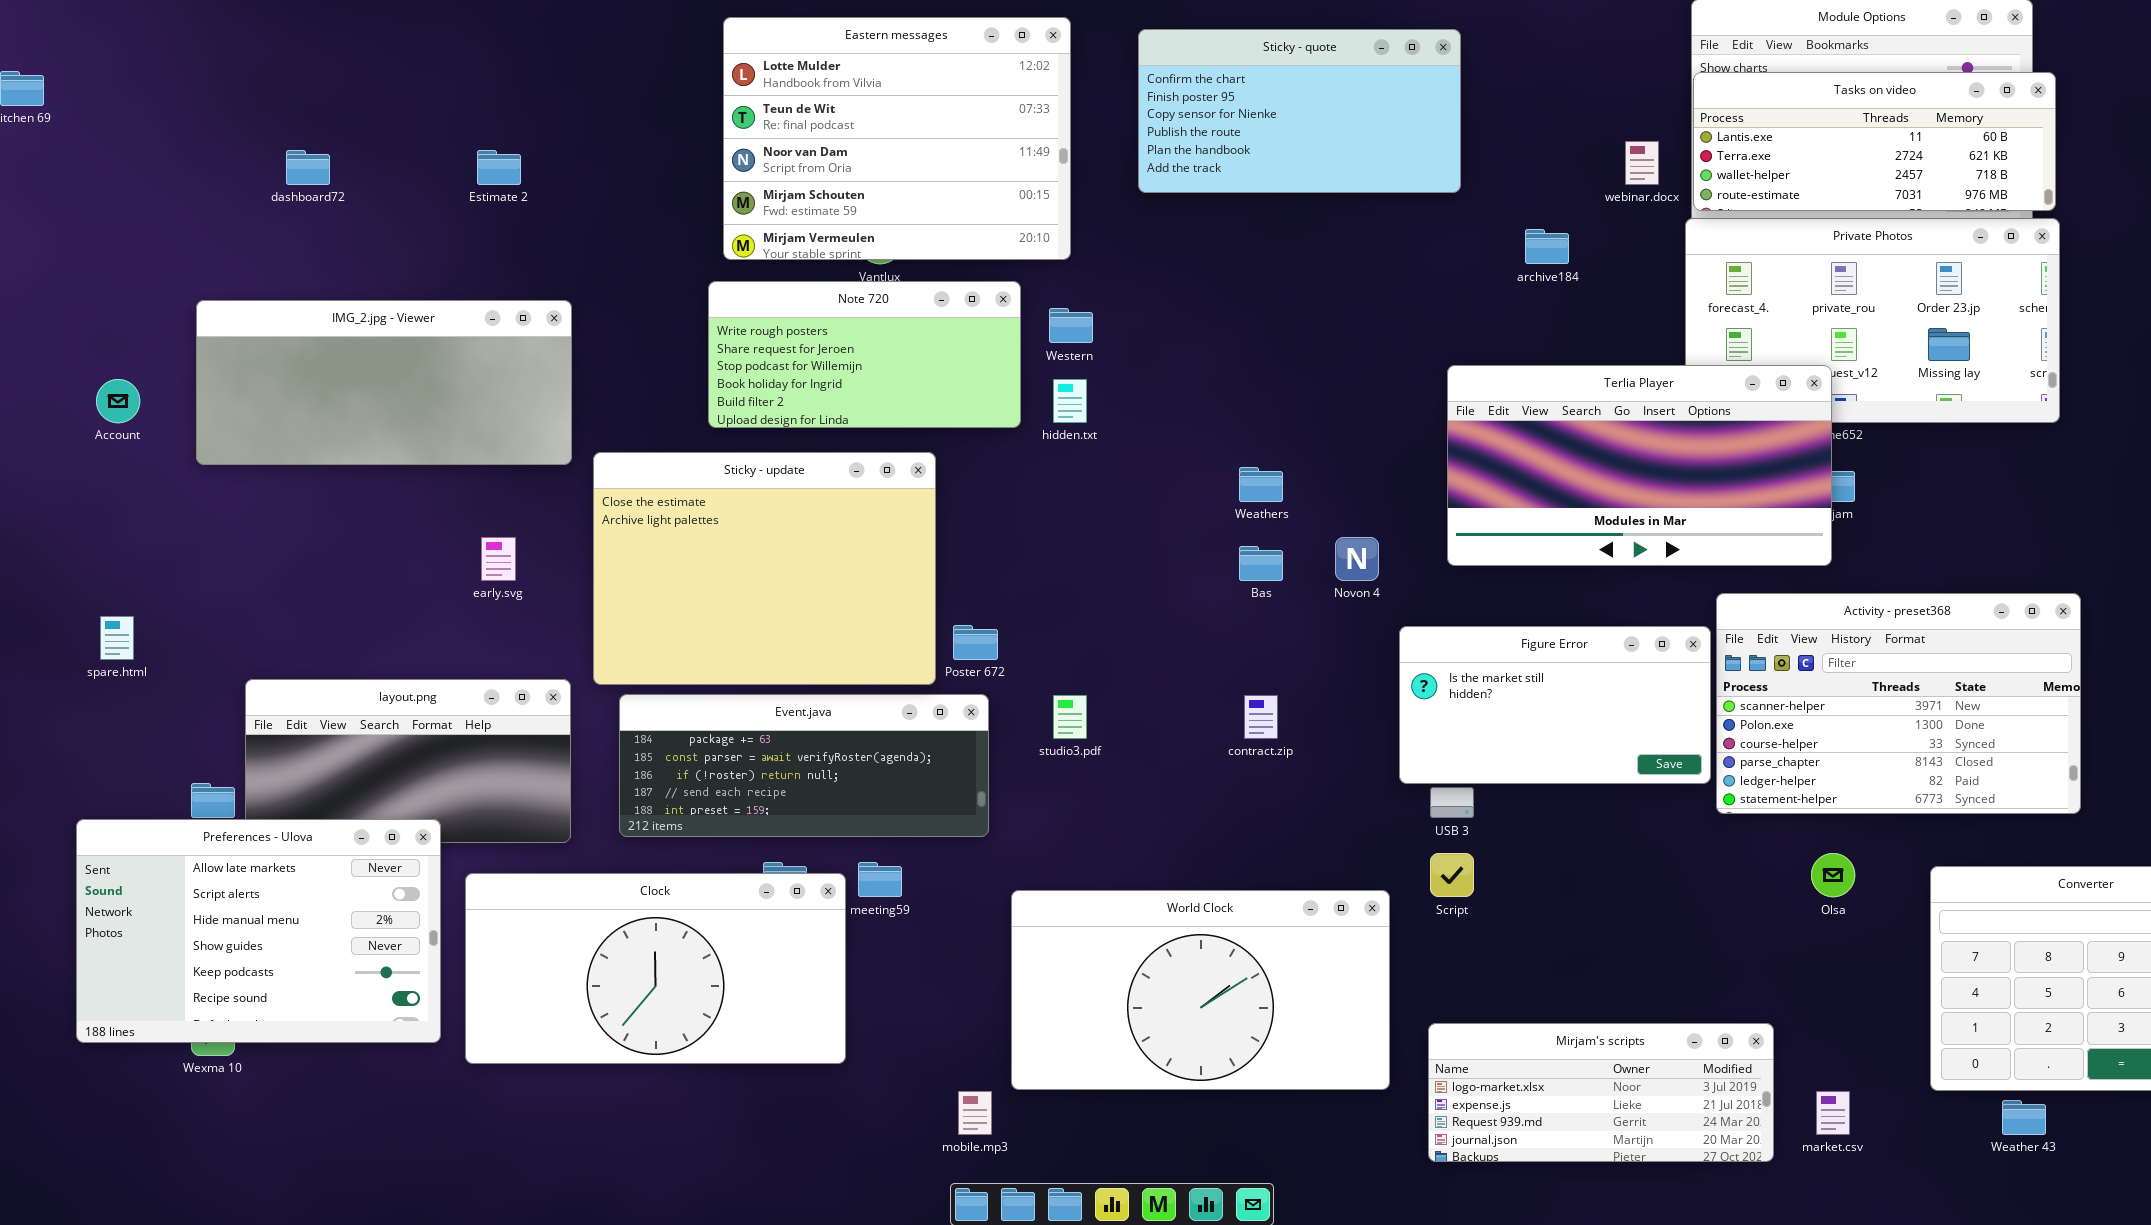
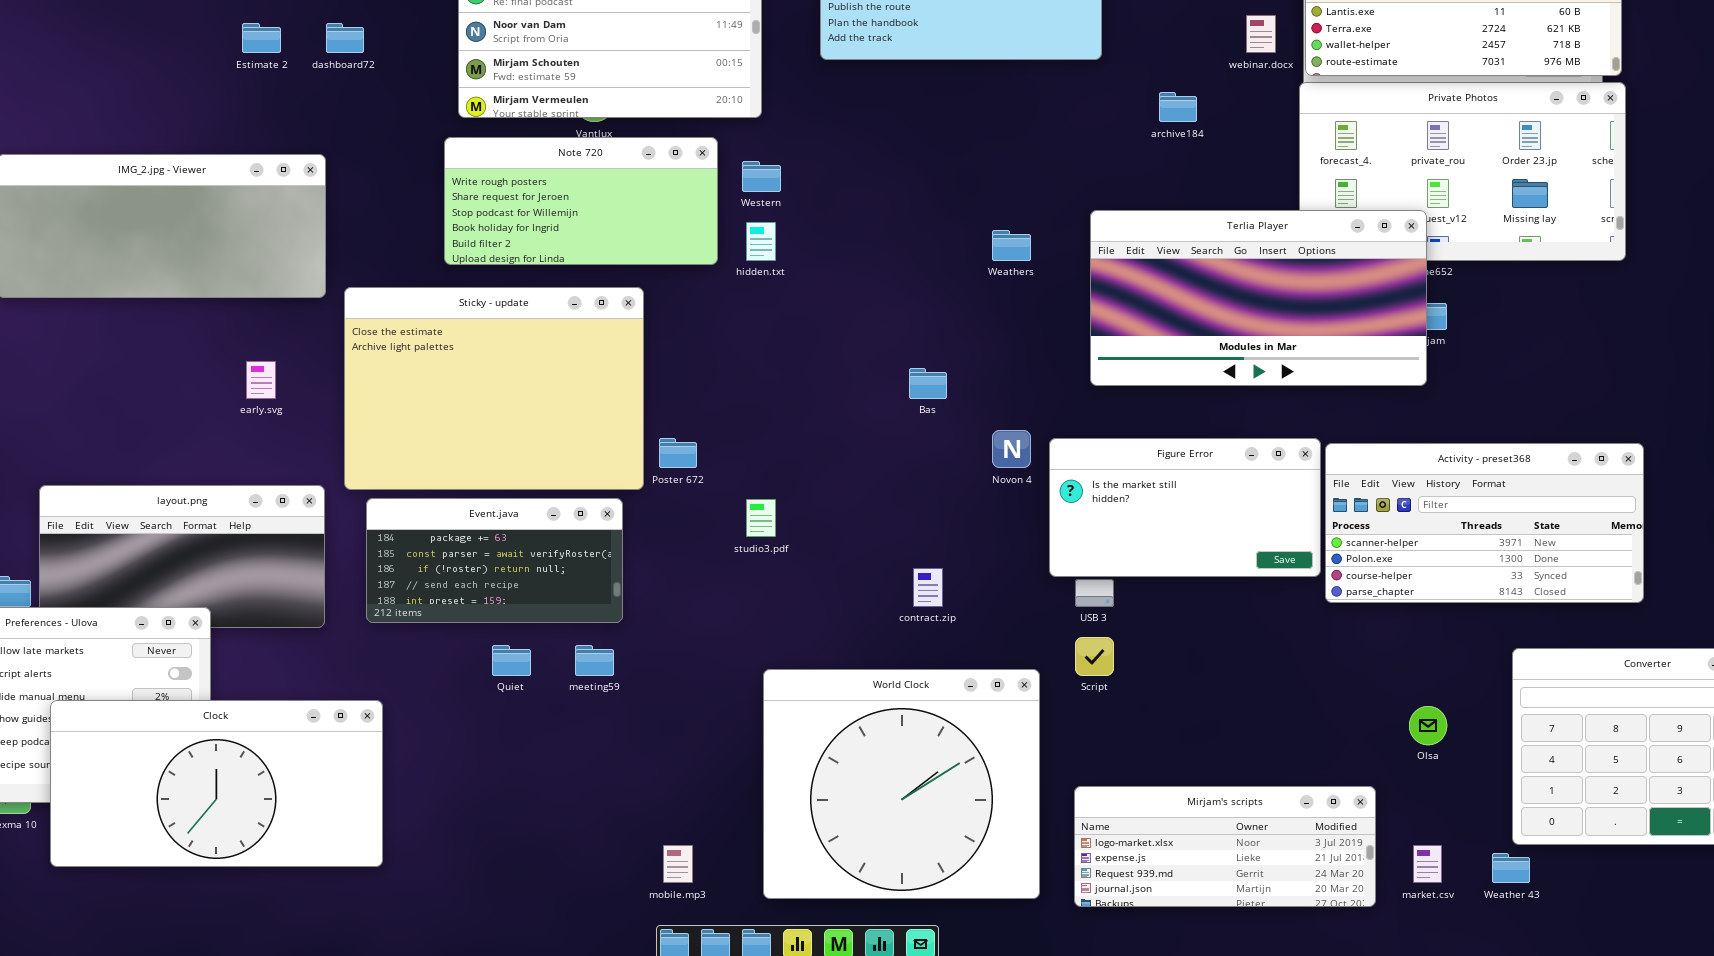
dashboard72: [286,150,330,185] -> [326,23,364,53], moved
Weathers: [1239,467,1283,502] -> [992,230,1031,261], moved
Novon 4: [1335,537,1379,581] -> [992,430,1031,468], moved
Activity - preset368: [1716,593,2081,814] -> [1325,443,1644,603], resized
Event.java: [619,694,989,837] -> [366,498,623,623], resized
contract.zip: [1244,695,1278,739] -> [913,568,943,607], moved
Olsa: [1811,853,1855,897] -> [1409,706,1447,745], moved
Clock: [465,873,846,1064] -> [50,700,383,867], moved
World Clock: [1011,890,1390,1090] -> [763,669,1040,899], resized
Weather 43: [2002,1100,2046,1135] -> [1492,853,1530,883], moved

